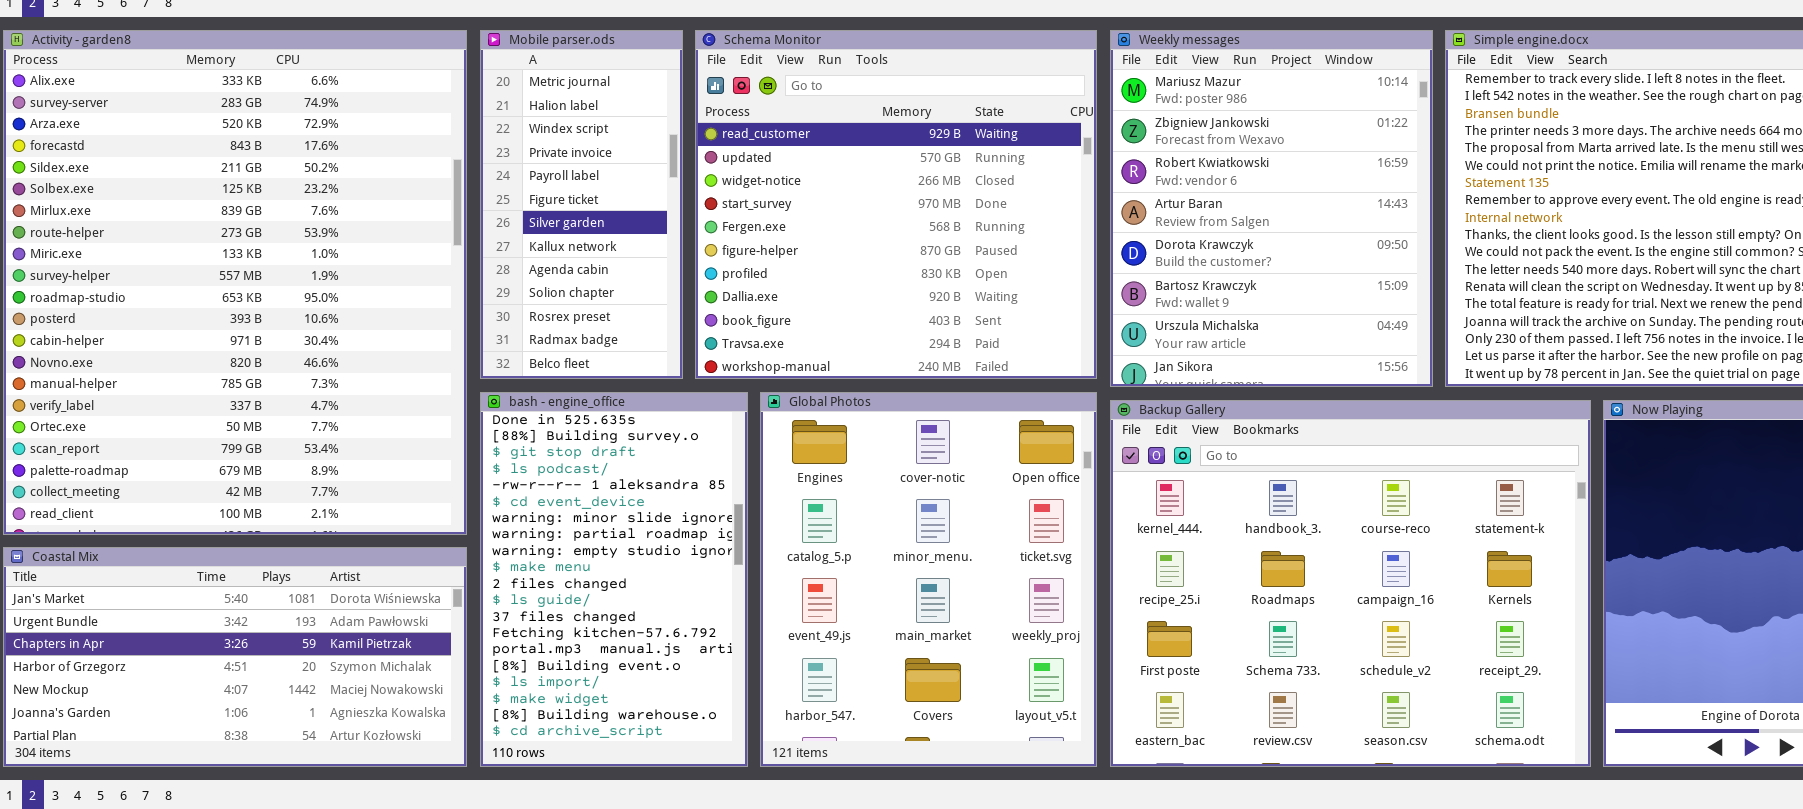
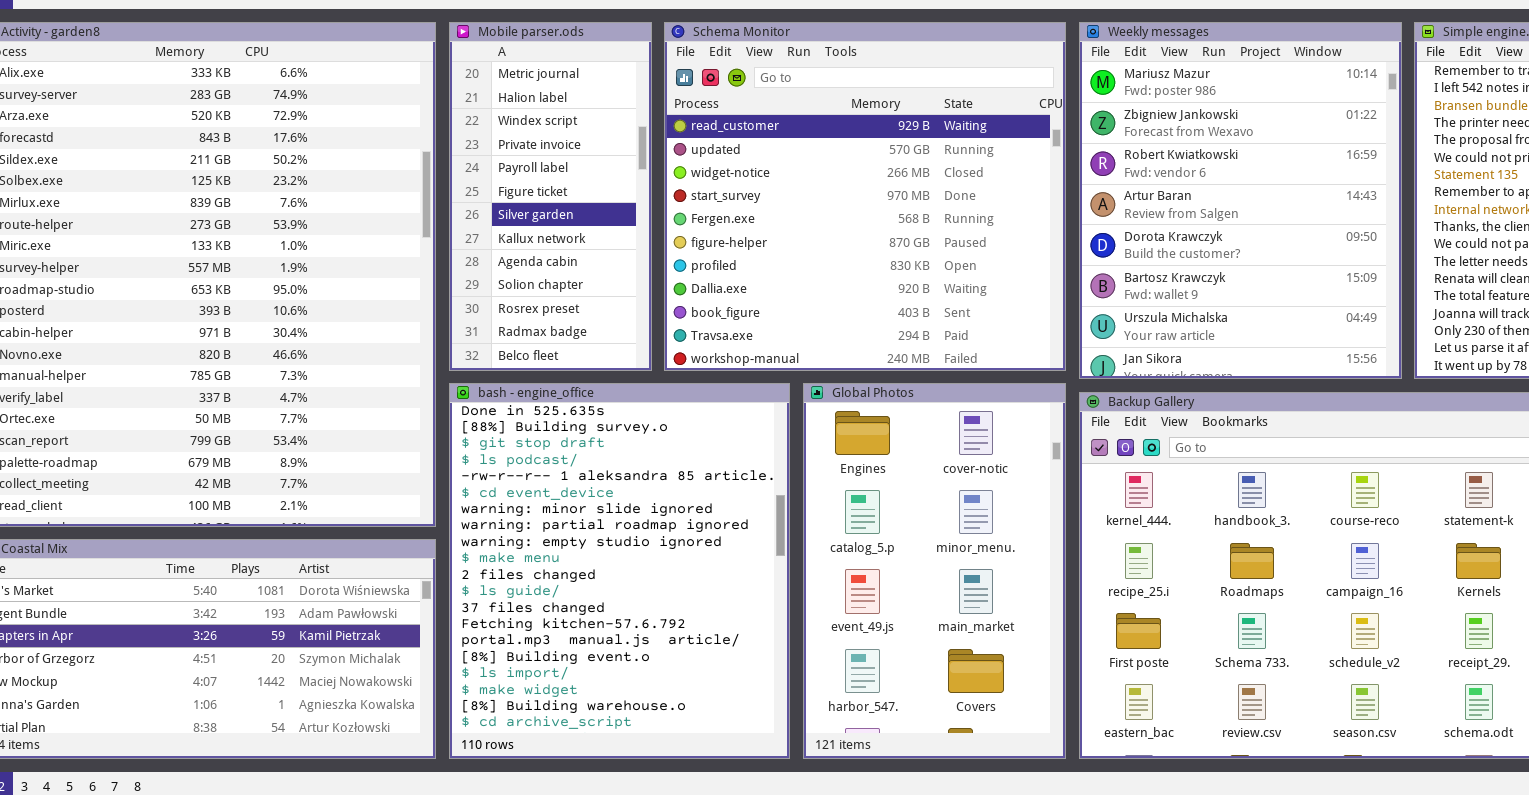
bash - engine_office: [480,392,748,767] -> [449,383,790,759], resized
Global Photos: [760,392,1097,767] -> [803,383,1066,759], resized

